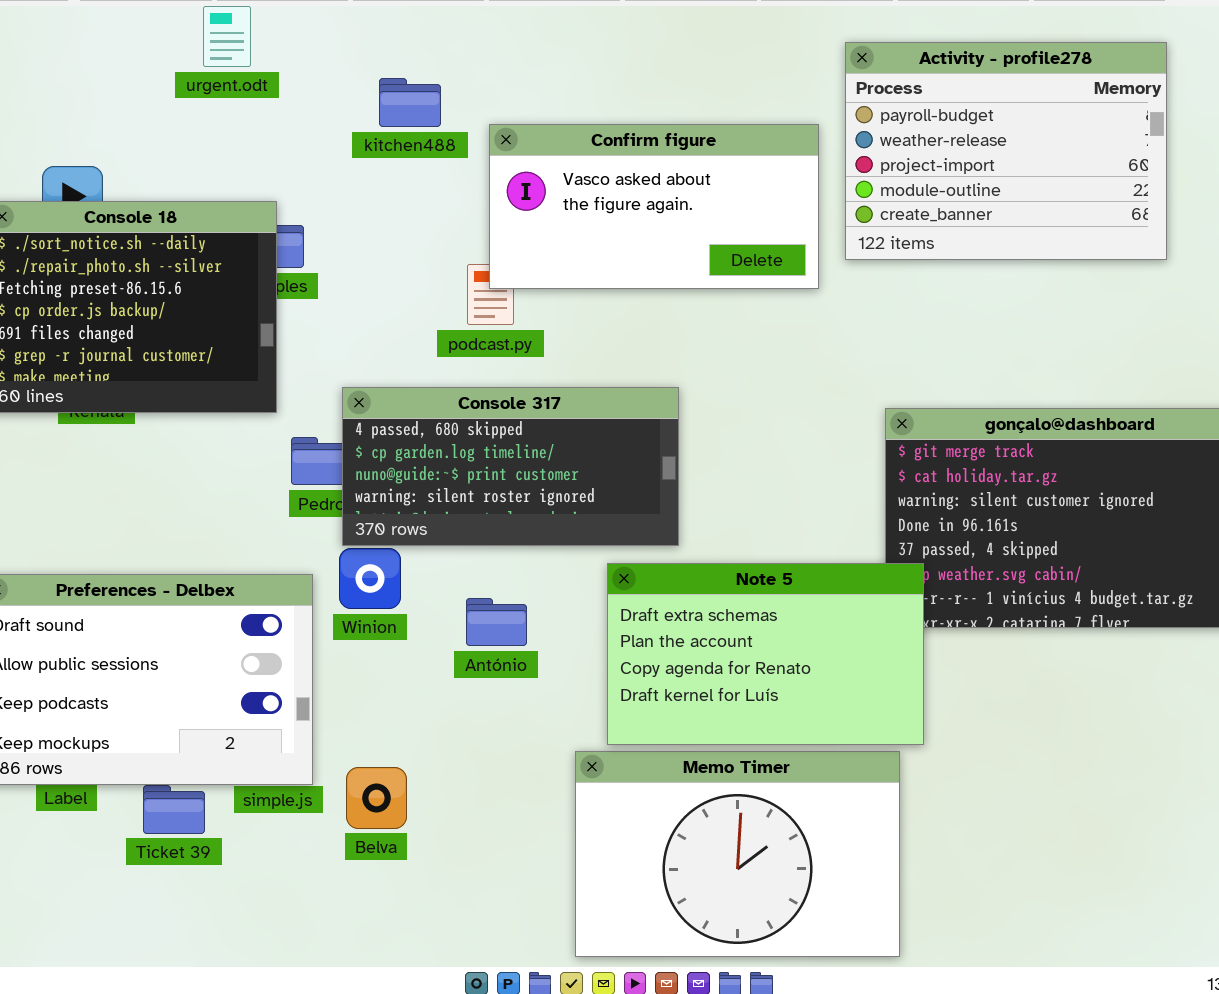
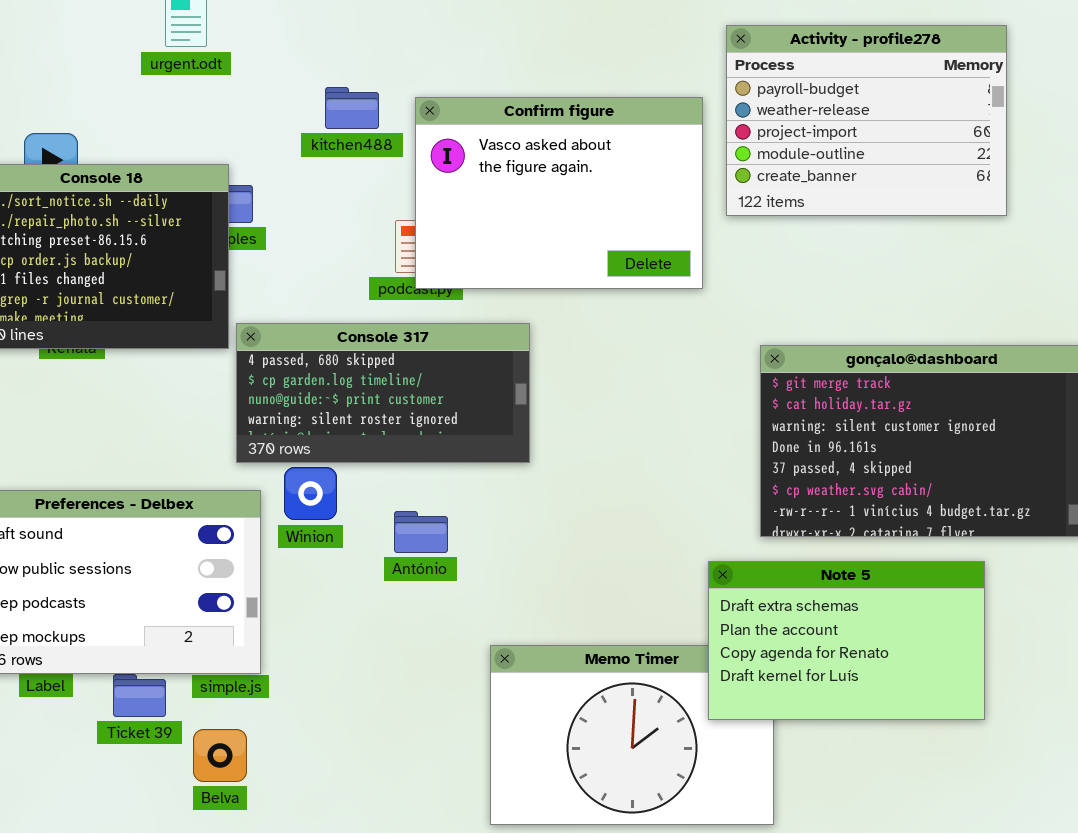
kitchen488: [379,78,441,127] -> [325,87,379,129], moved
Confirm figure: [489,124,819,289] -> [415,97,703,289], resized
Console 317: [342,387,679,546] -> [236,323,530,463], moved
Note 5: [607,563,924,745] -> [708,561,985,720], moved
Belva: [346,767,407,829] -> [193,729,247,782], moved

